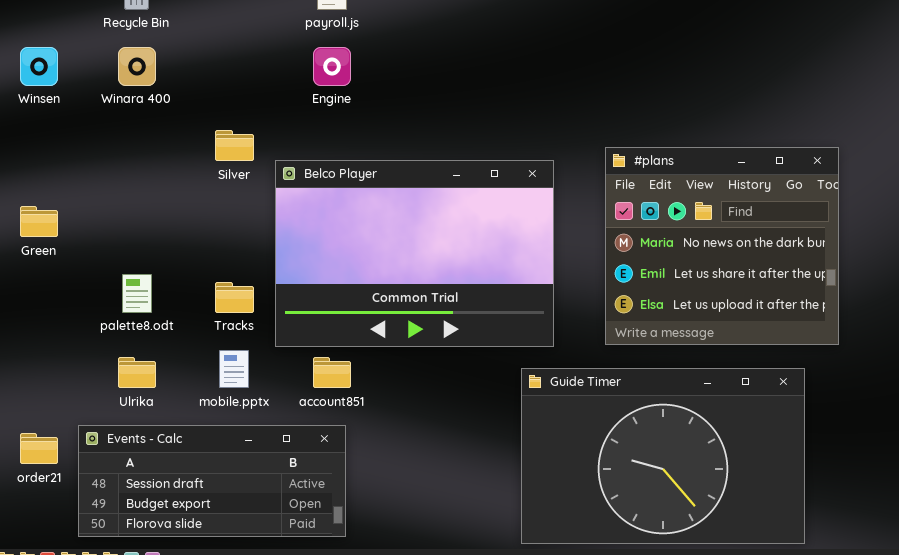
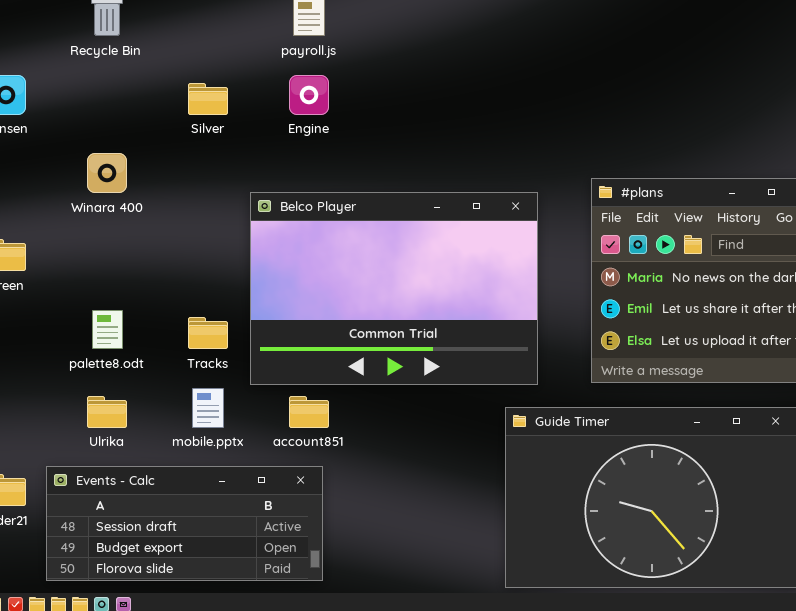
Winara 400: [118,47,156,86] -> [87,153,127,193], moved
Silver: [215,130,254,161] -> [188,83,228,115], moved

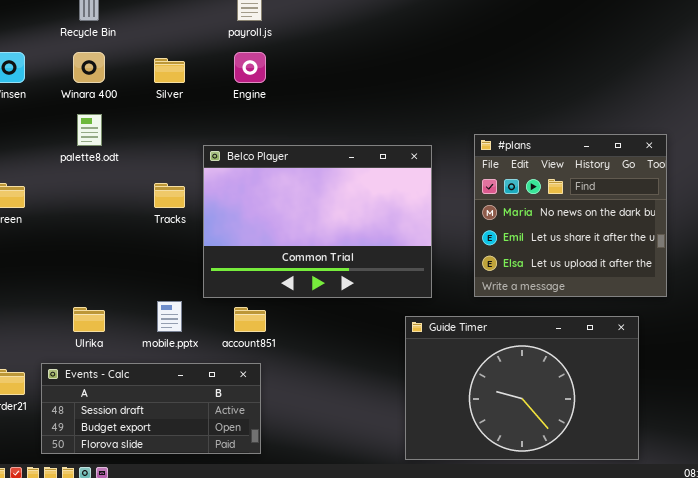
Winara 400: [87,153,127,193] -> [73,52,105,83], moved
palette8.odt: [92,310,123,349] -> [77,114,102,146], moved
Tracks: [188,317,228,349] -> [154,183,185,208], moved

